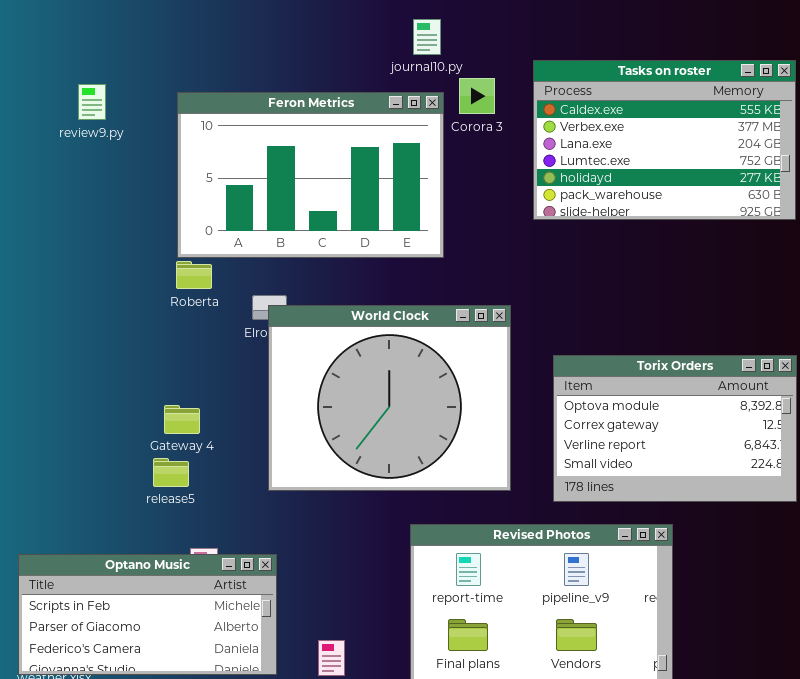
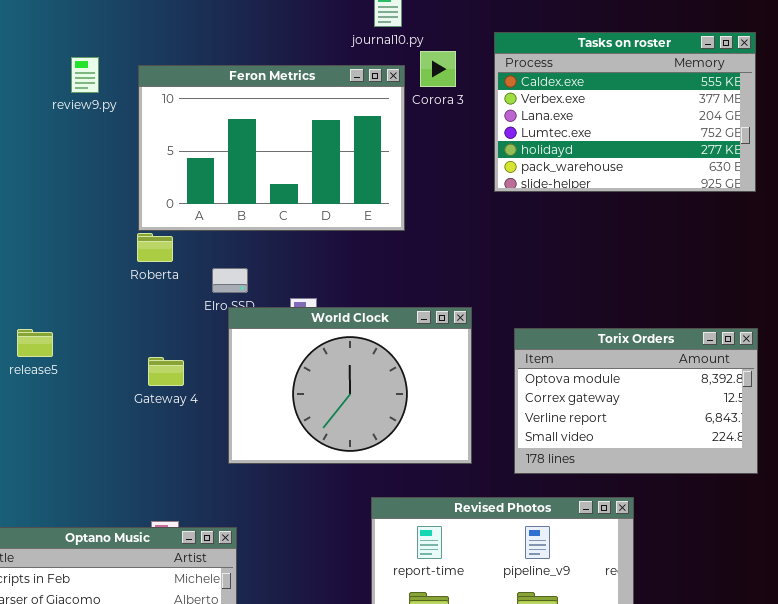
review9.py: [78,84,106,120] -> [71,57,99,93], moved
World Clock: [268,305,511,491] -> [228,307,472,464], resized
Gateway 4: [164,405,200,434] -> [148,357,184,386], moved
release5: [153,458,189,487] -> [17,329,53,357], moved

